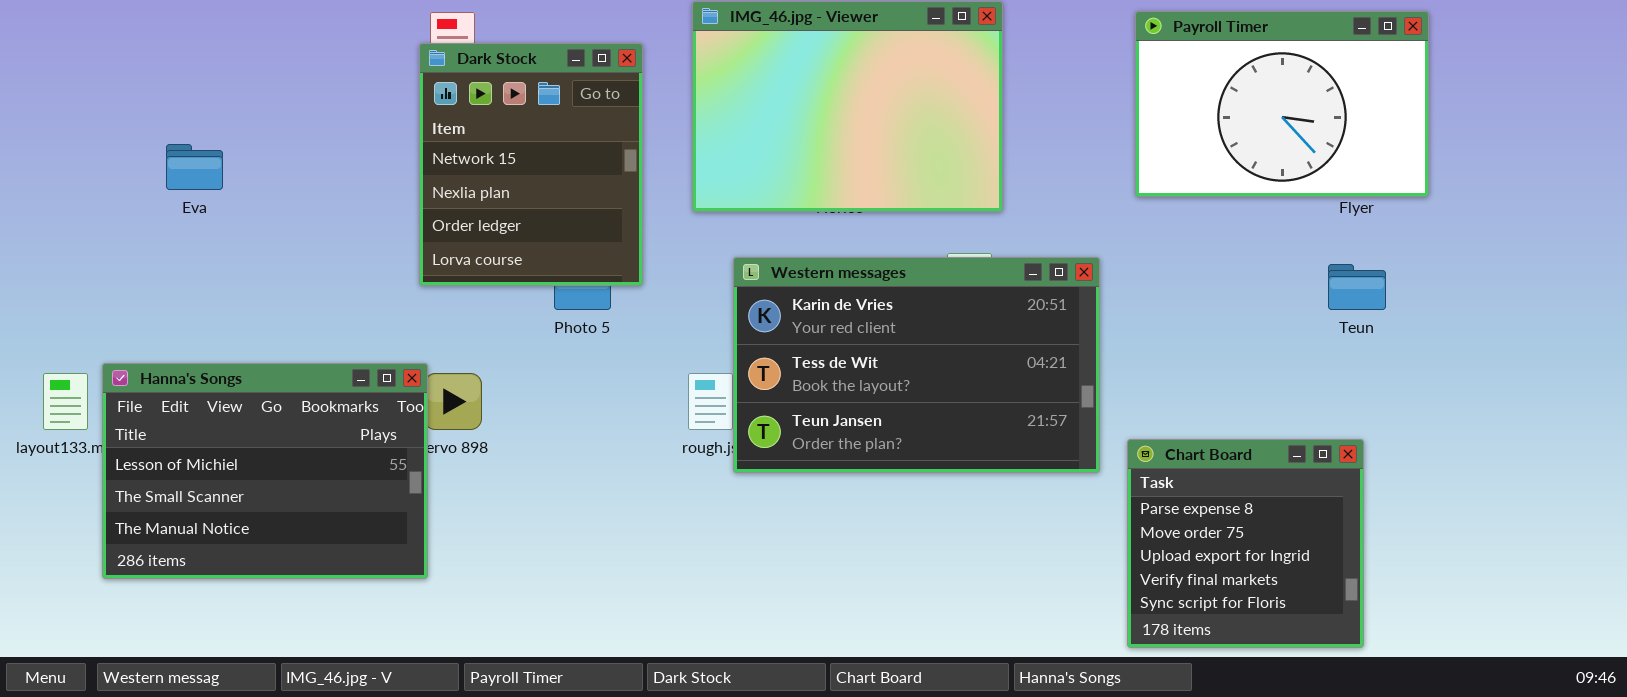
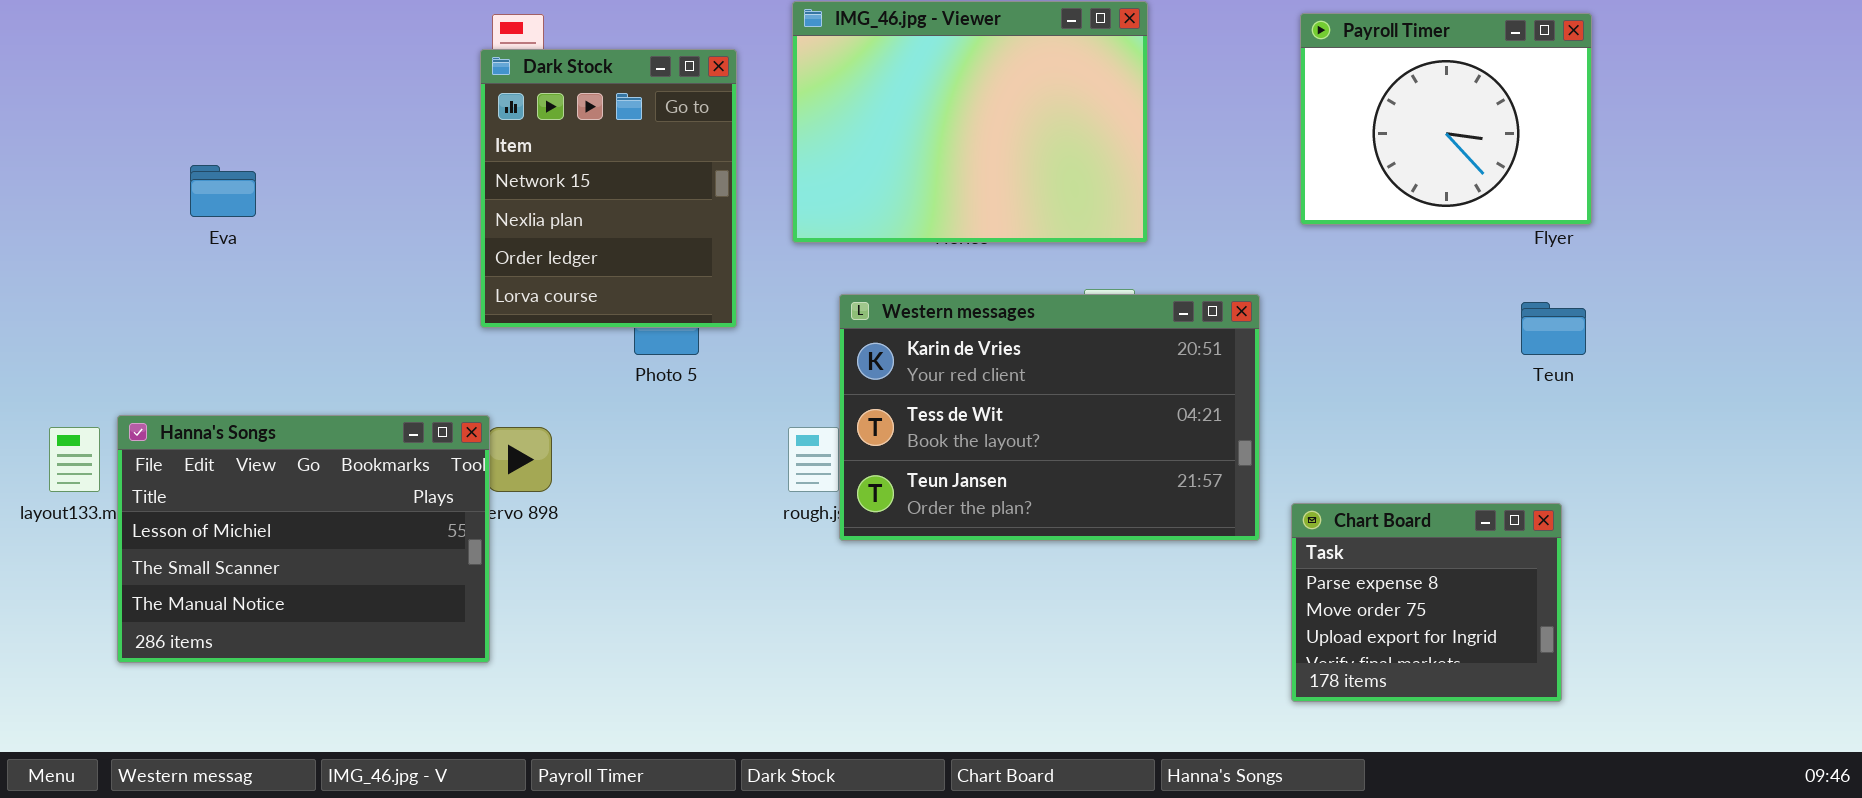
Payroll Timer: [1135,11,1429,197] -> [1300,13,1592,225], resized
Chart Board: [1127,439,1364,648] -> [1291,503,1562,702], resized

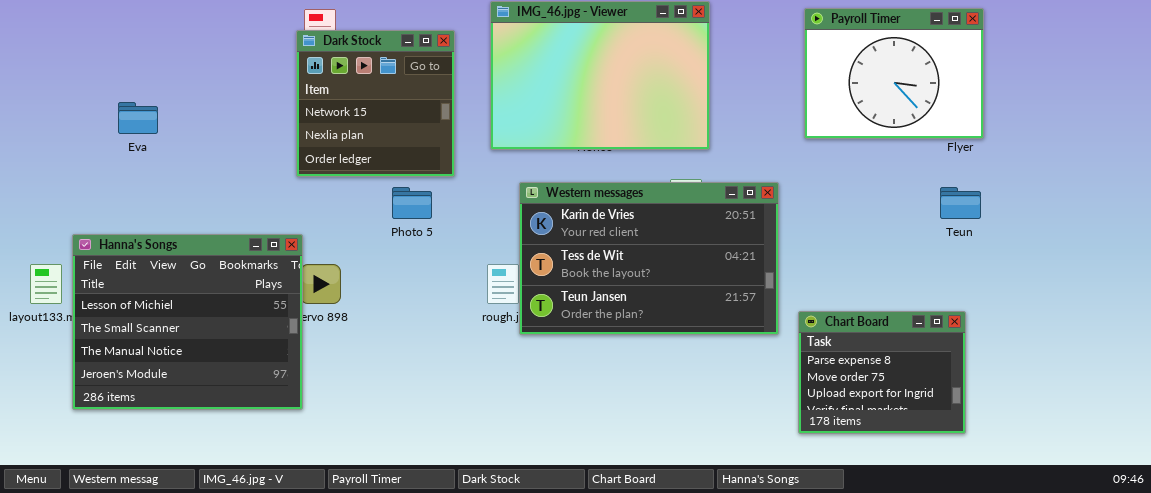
Dark Stock: [480,49,737,328] -> [296,30,455,177], resized
Hanna's Songs: [117,415,490,663] -> [72,234,303,410], resized

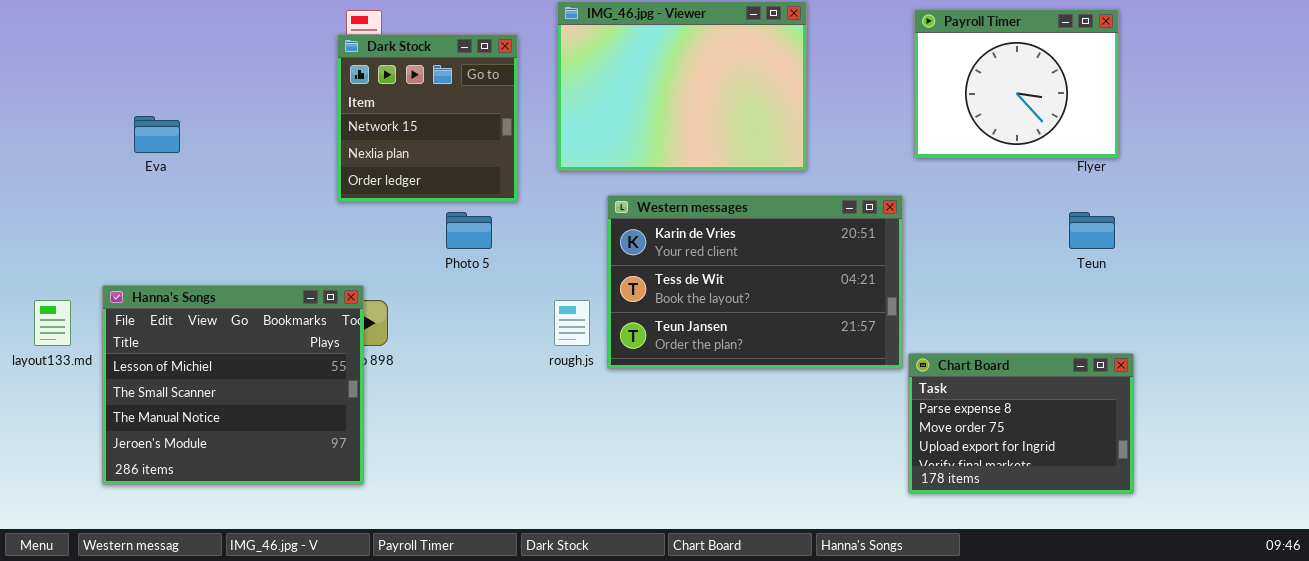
Western messages: [519,182,779,335] -> [607,195,903,369], moved
Hanna's Songs: [72,234,303,410] -> [102,285,364,485], moved
Chart Board: [798,311,966,434] -> [908,353,1134,494], resized

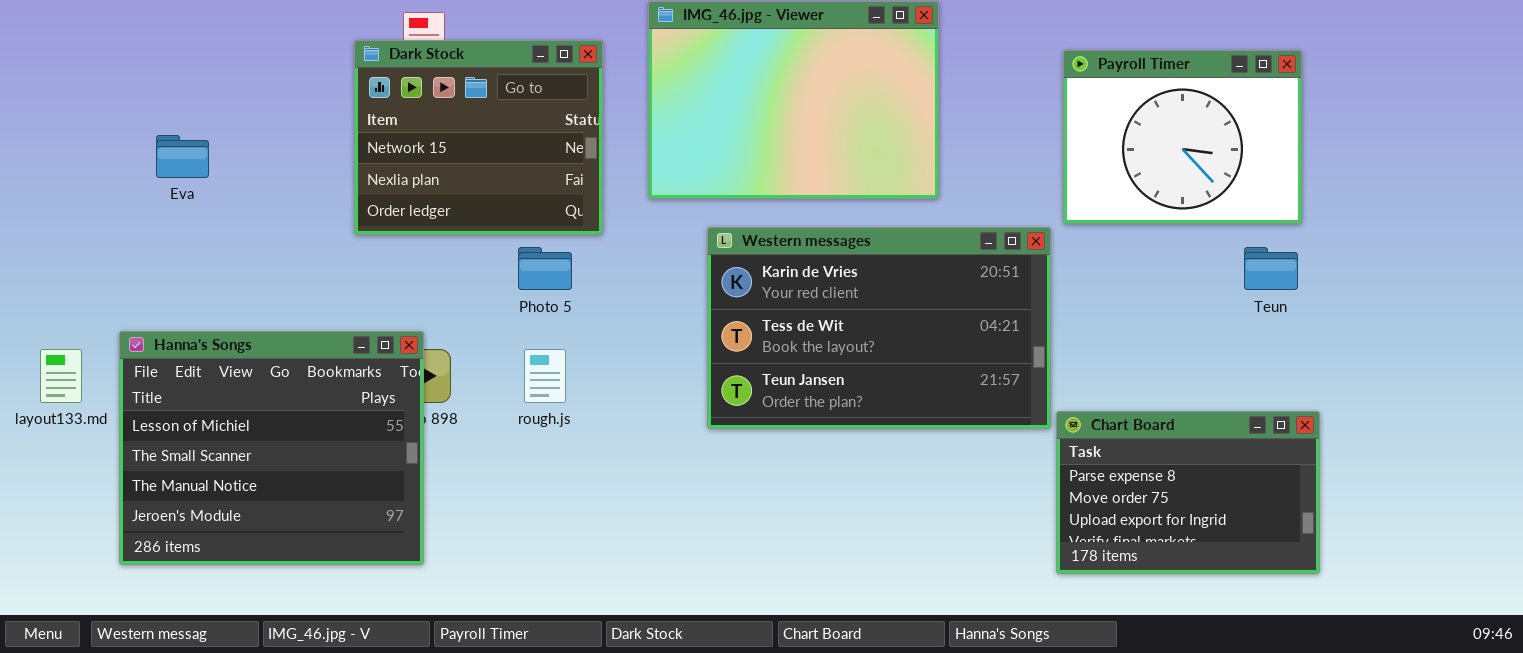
Payroll Timer: [914,9,1119,158] -> [1063,50,1302,224], moved
Dark Stock: [337,34,518,202] -> [354,40,603,235], resized
rough.js: [554,300,590,346] -> [524,349,566,403], moved

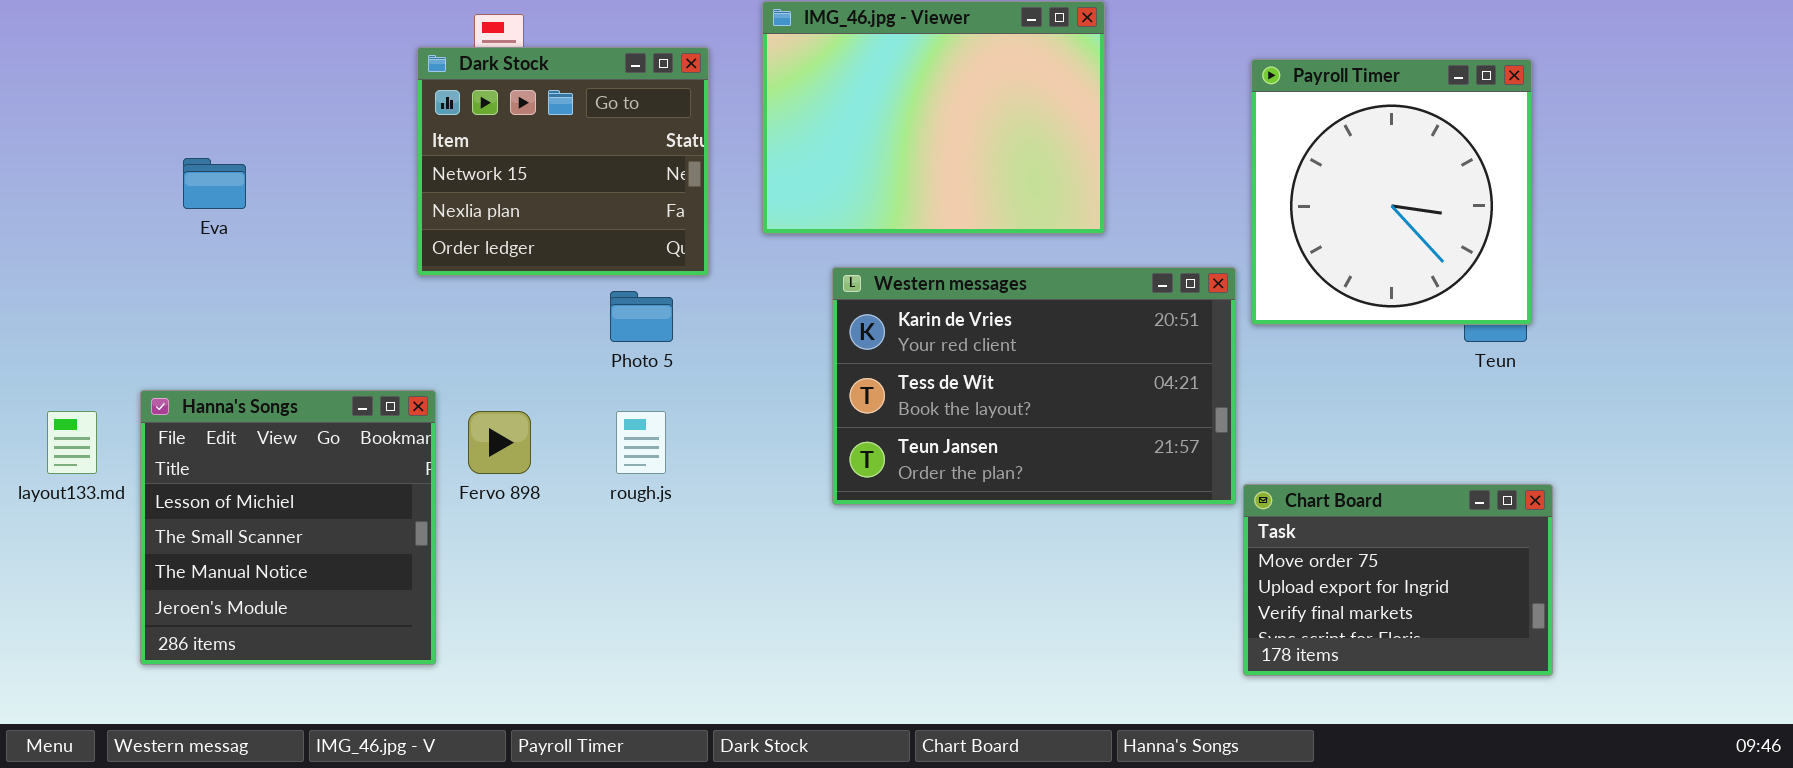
Payroll Timer: [1063,50,1302,224] -> [1251,59,1532,325], resized
Hanna's Songs: [119,331,424,565] -> [140,390,436,665], resized
Chart Board: [1056,411,1320,574] -> [1243,484,1553,676], scrolled down 1 row

